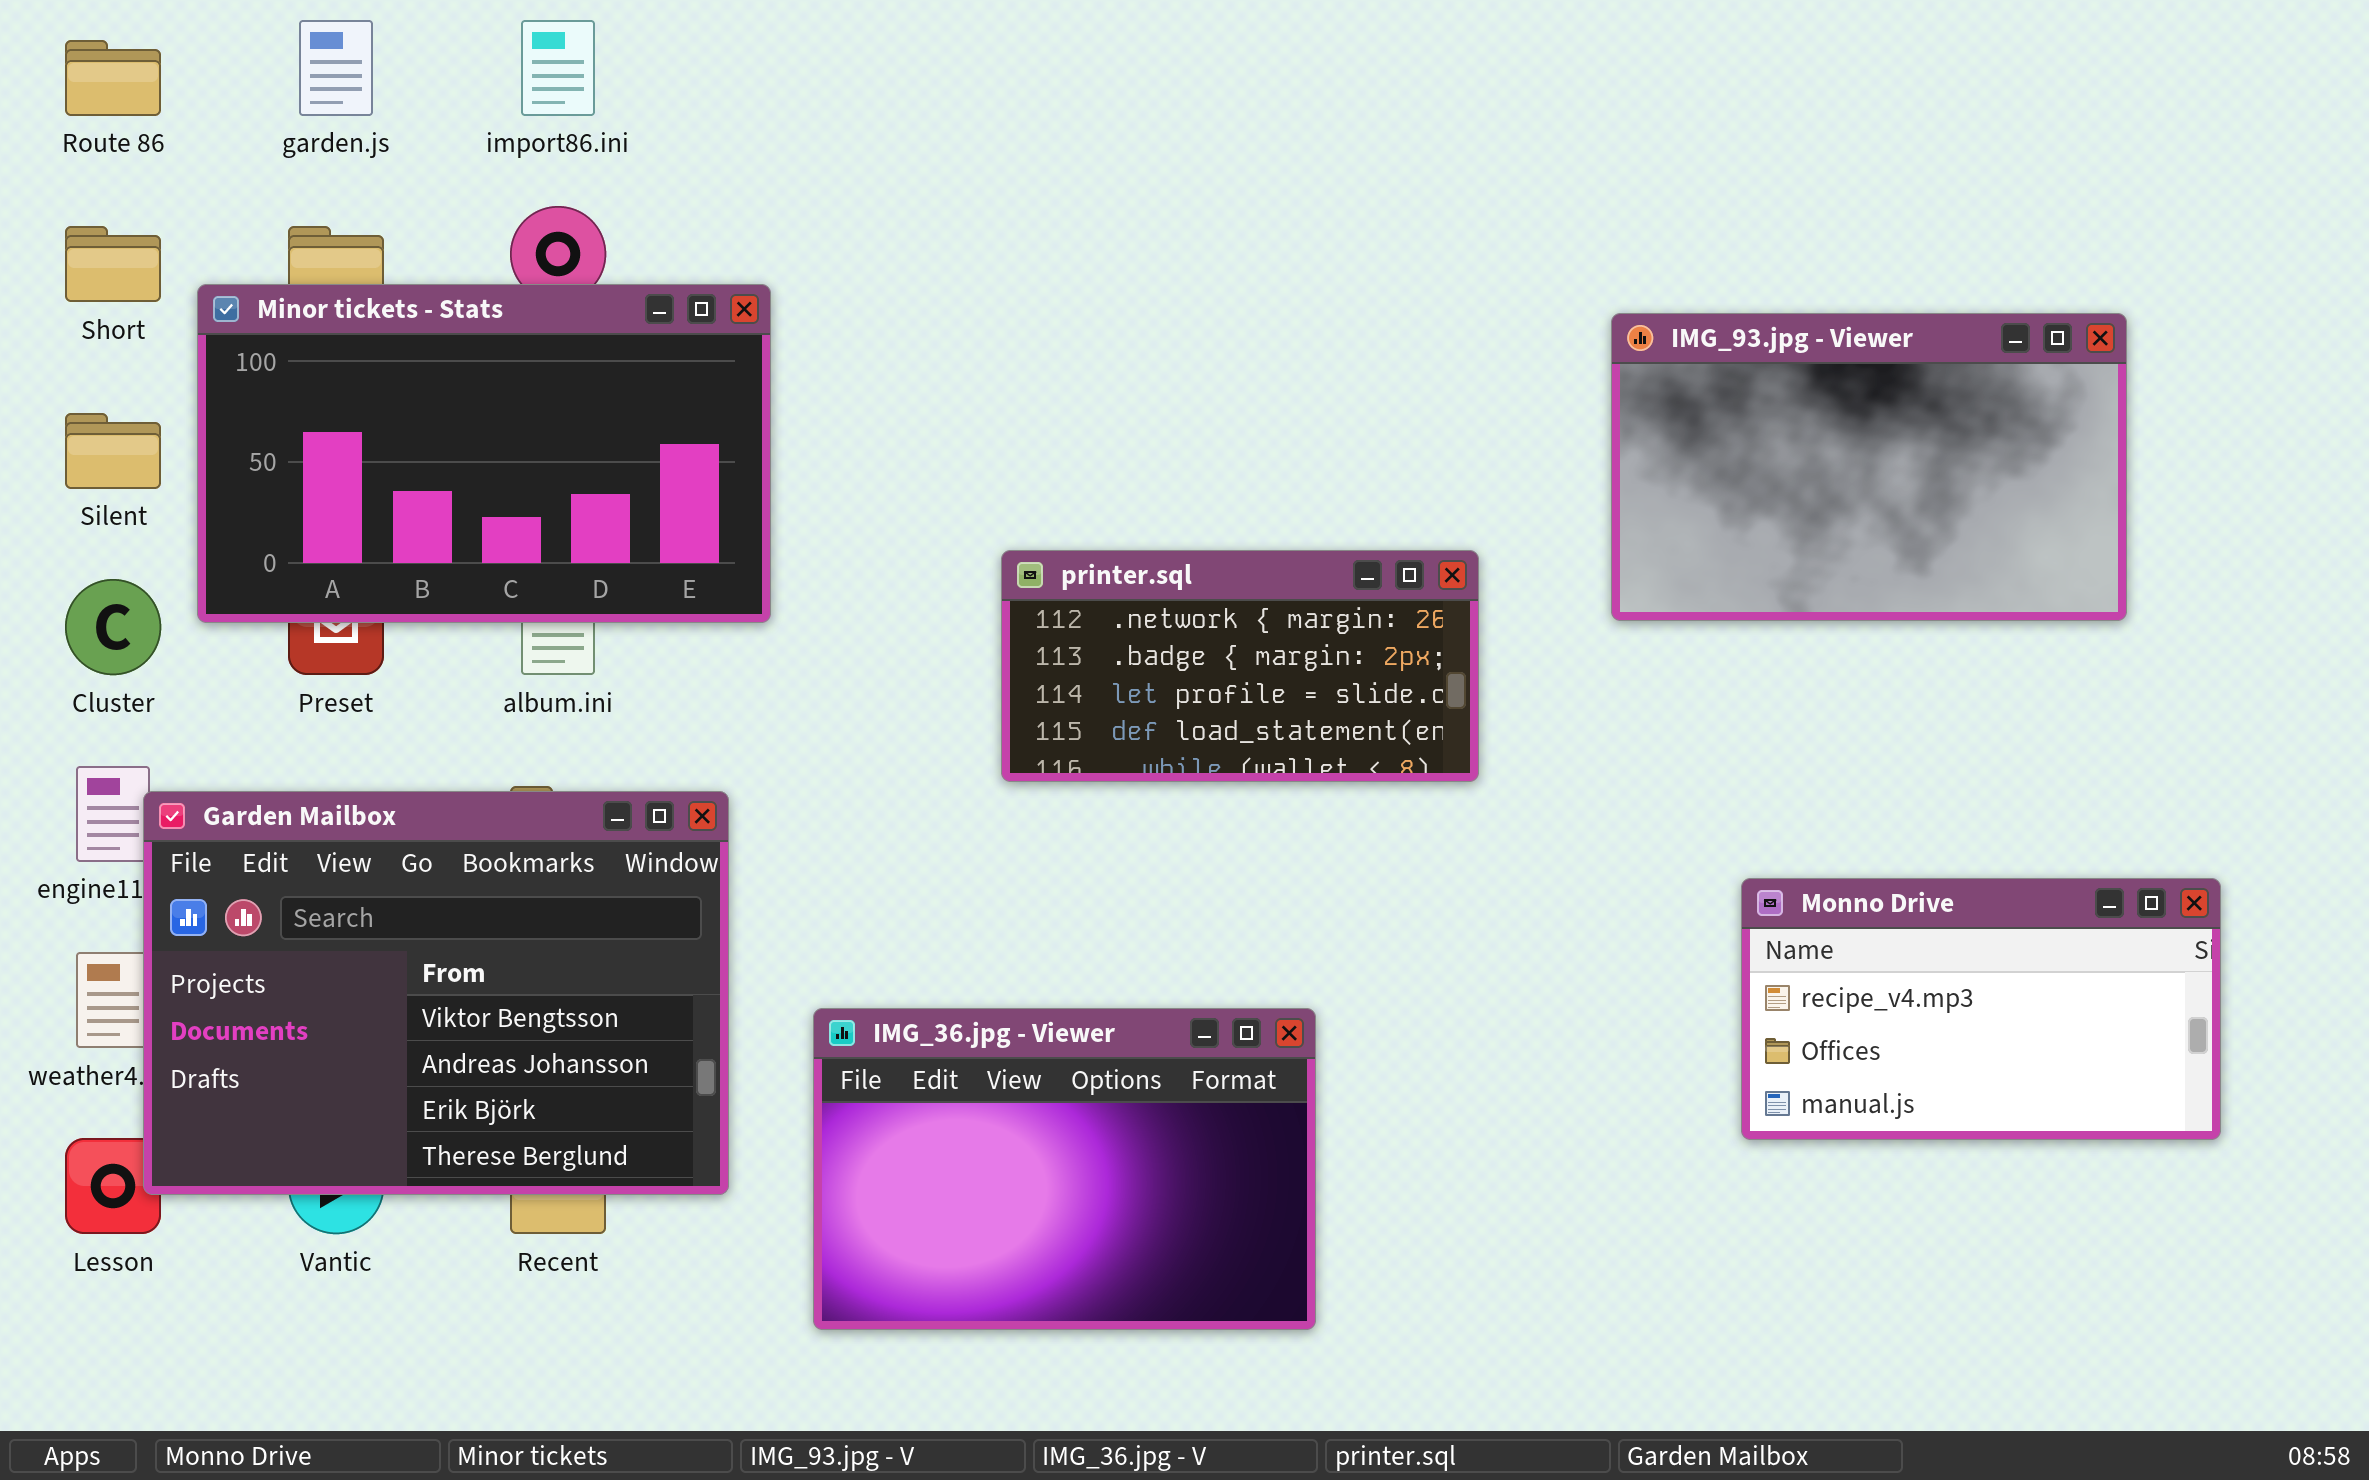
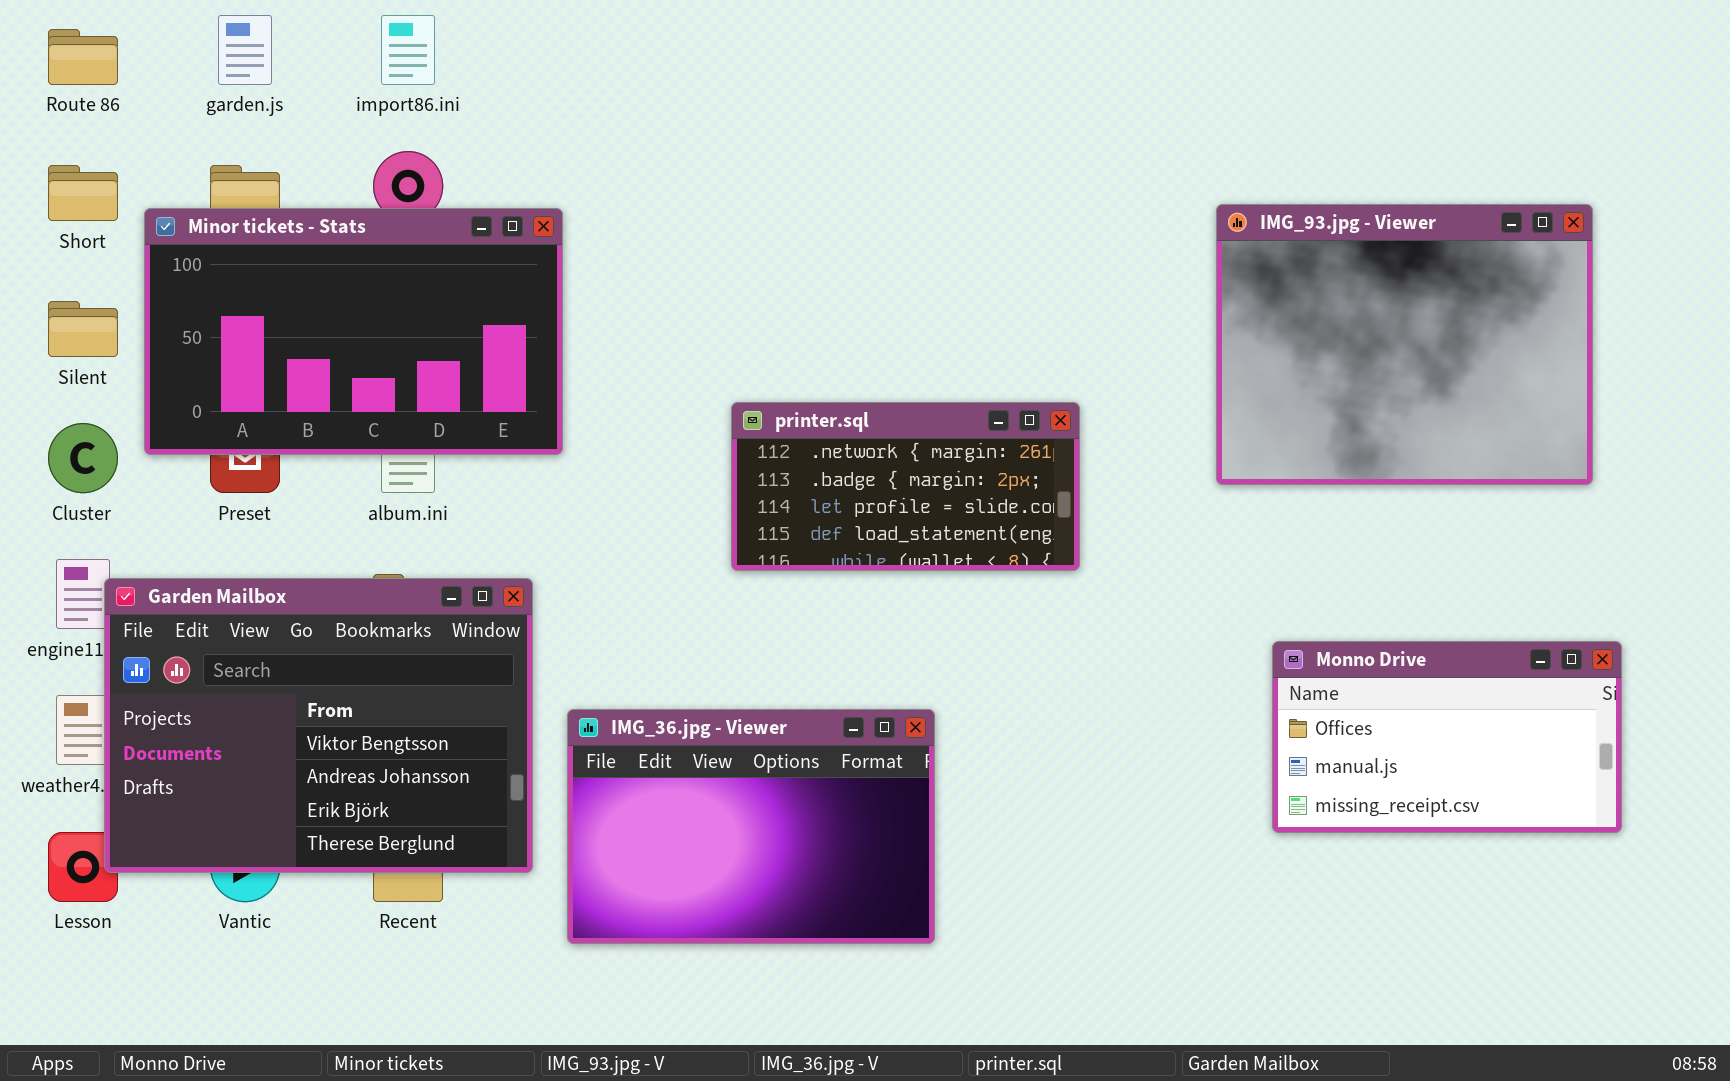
IMG_93.jpg - Viewer: [1611,313,2127,621] -> [1216,204,1593,485], moved, resized
Monno Drive: [1741,878,2221,1140] -> [1272,641,1622,833], scrolled down 1 row
IMG_36.jpg - Viewer: [813,1008,1316,1330] -> [567,709,935,944], moved

